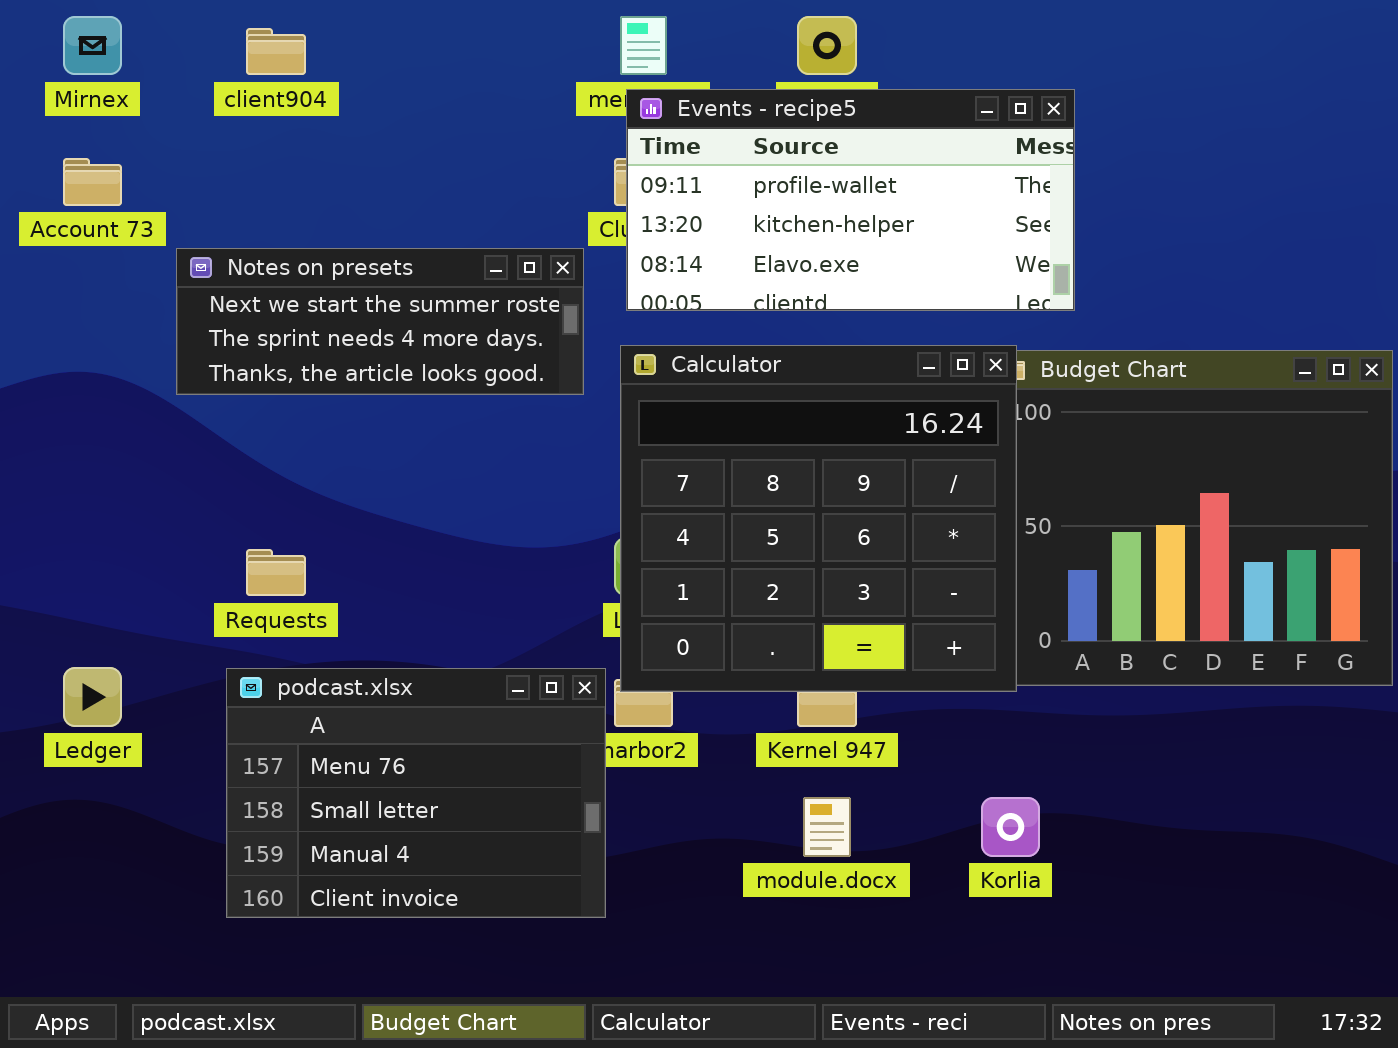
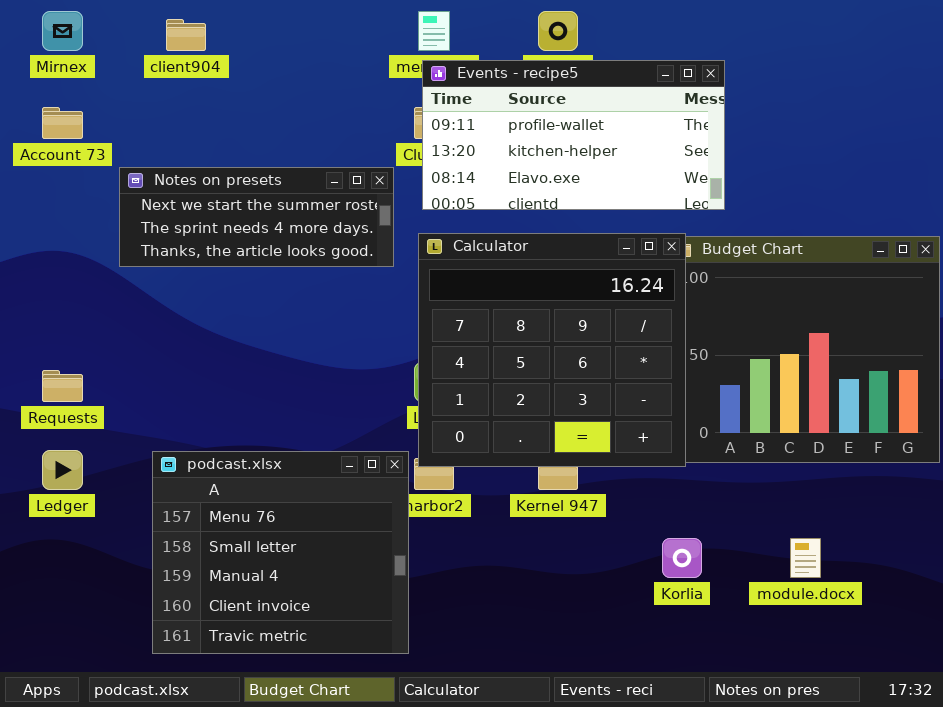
Requests: [246,549,306,596] -> [42,370,83,402], moved
podcast.xlsx: [226,668,606,918] -> [152,451,409,654], resized
module.docx: [803,797,851,857] -> [790,538,821,578], moved

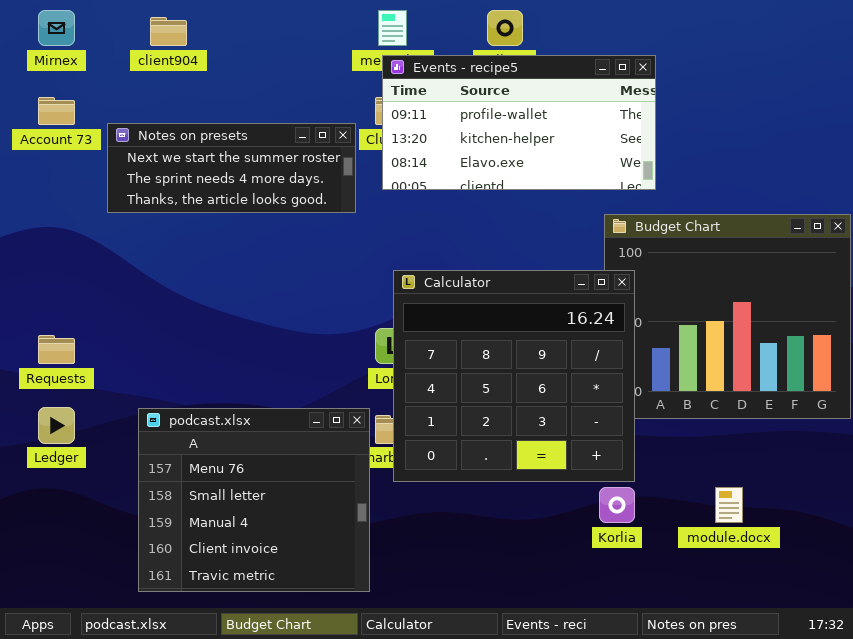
Notes on presets: [119,167,394,267] -> [107,123,356,213], moved
Calculator: [418,233,686,467] -> [393,270,635,482], moved

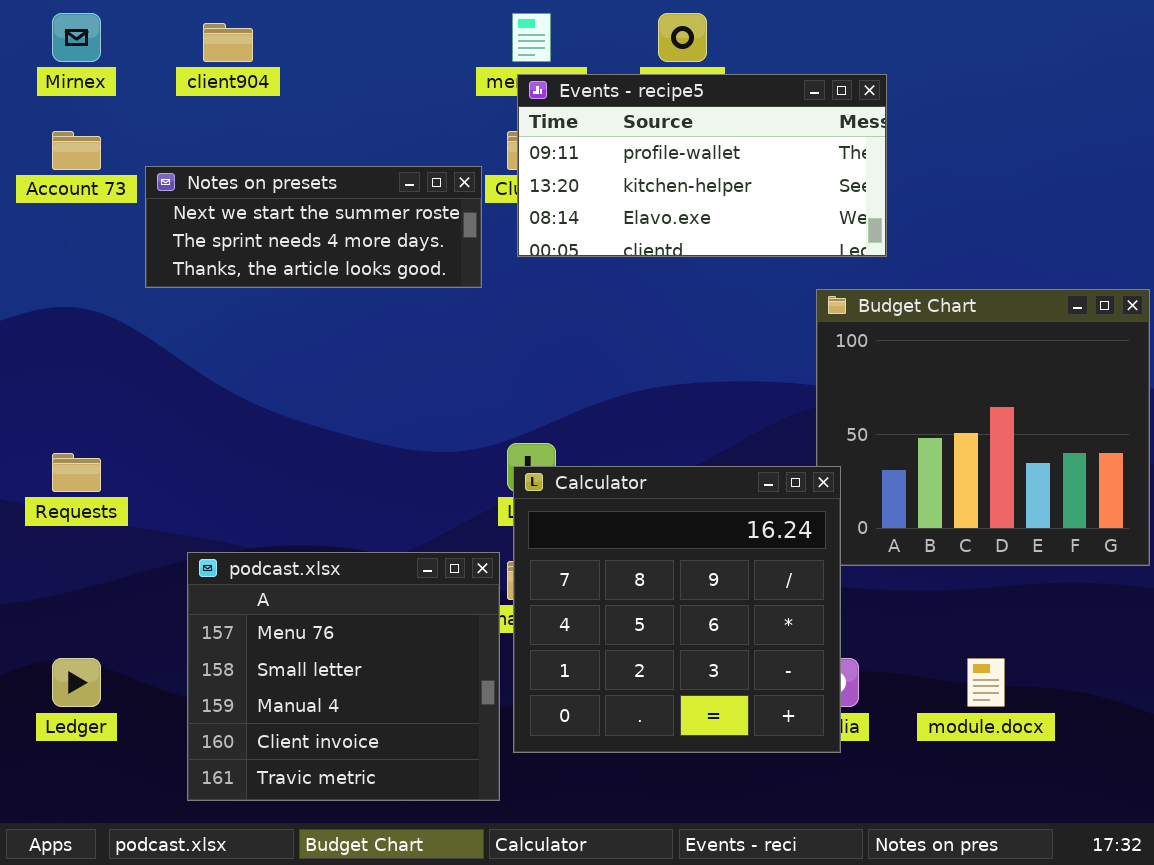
Calculator: [393,270,635,482] -> [513,466,841,753], moved
Ledger: [38,407,75,444] -> [52,658,101,707], moved

